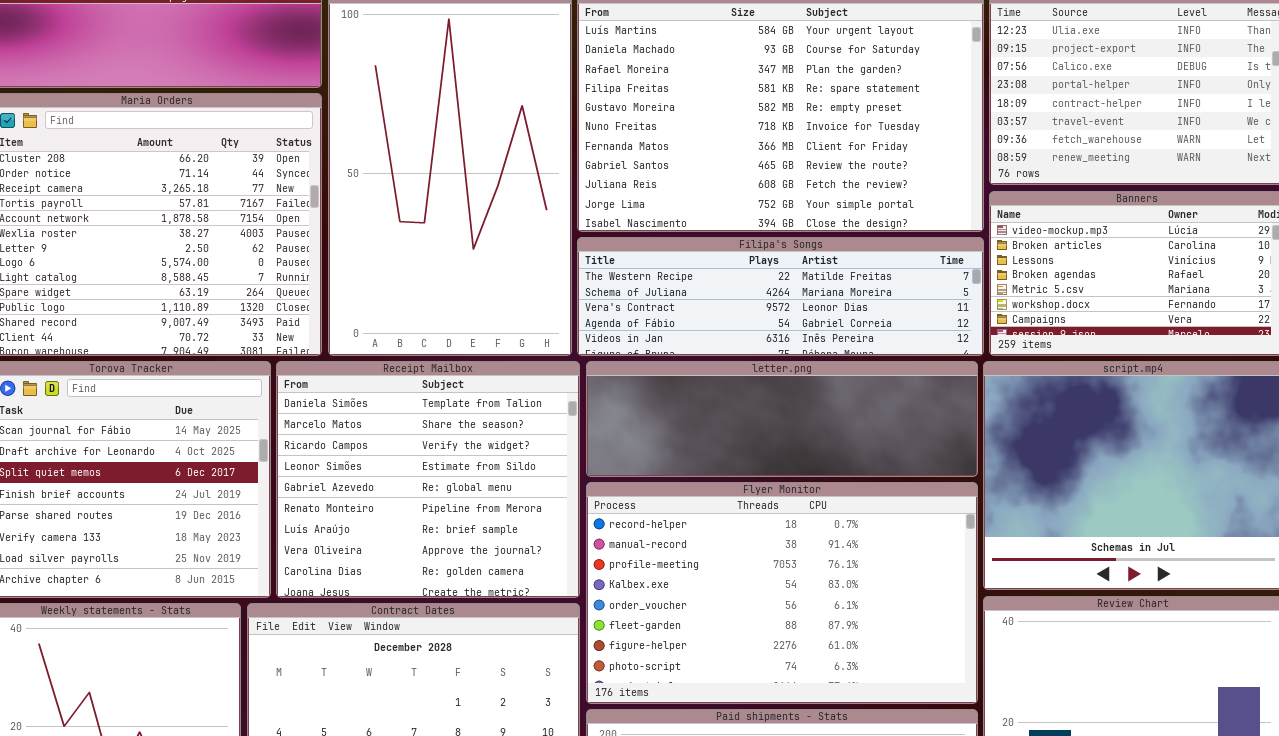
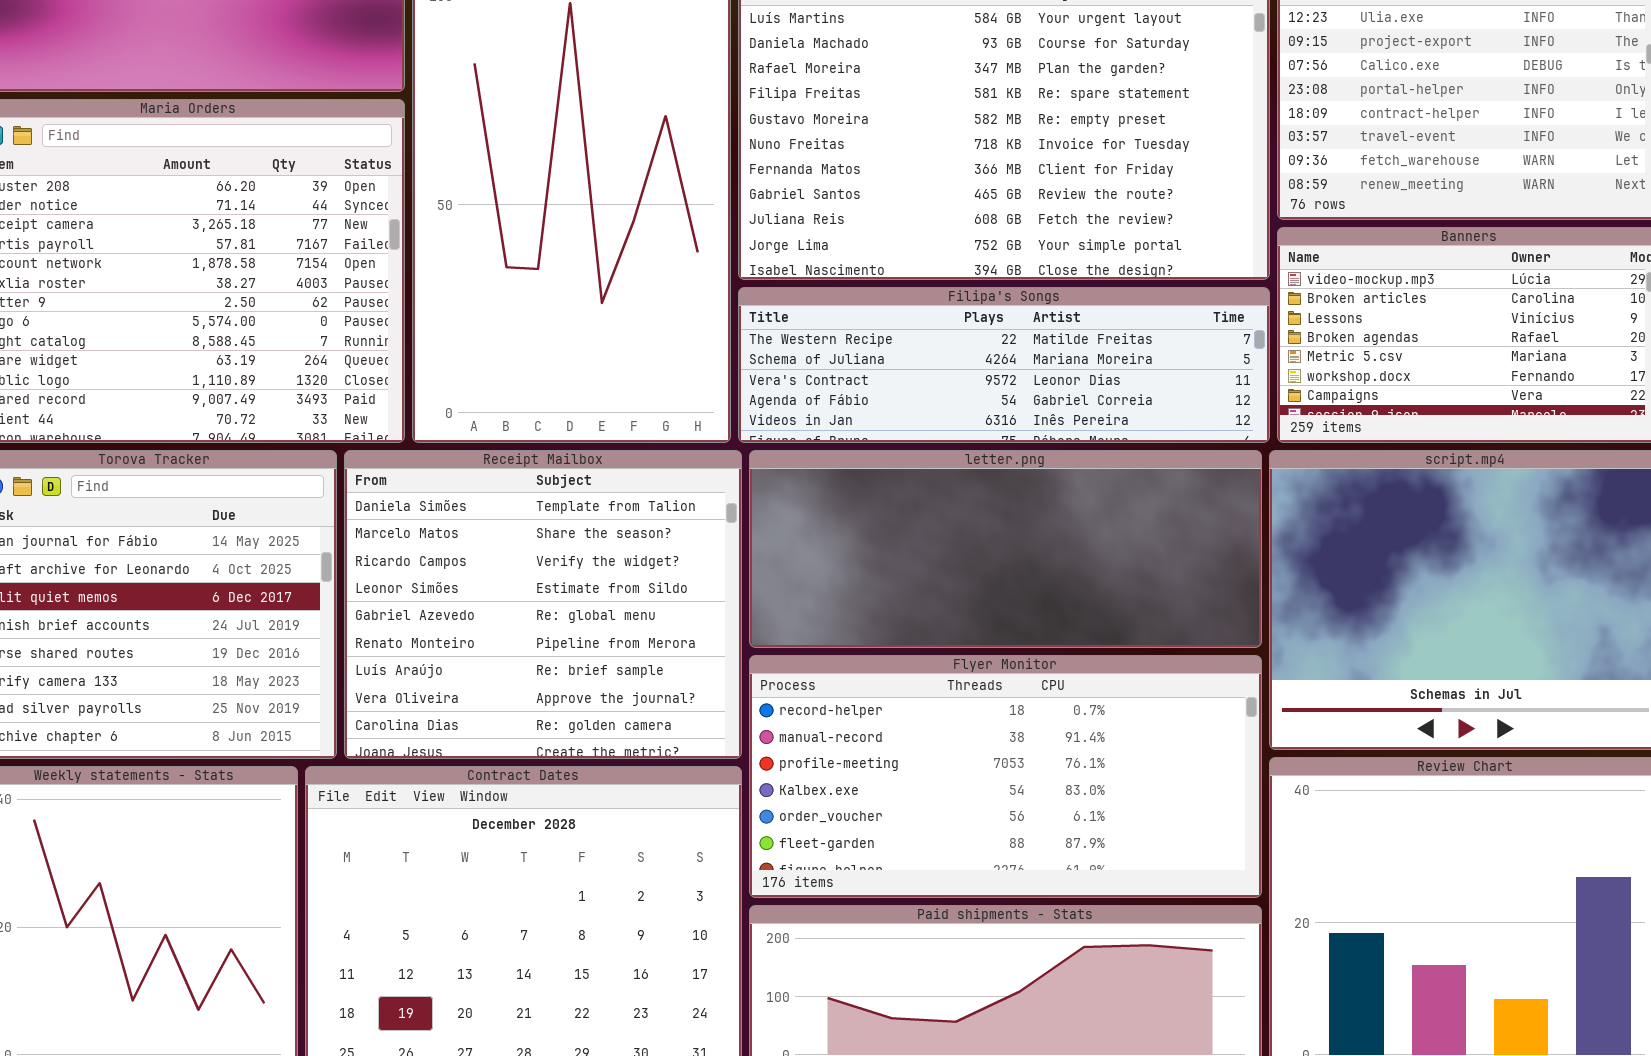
letter.png: [586,361,978,477] -> [749,450,1262,648], resized
Flyer Monitor: [586,482,978,704] -> [749,655,1262,898], resized

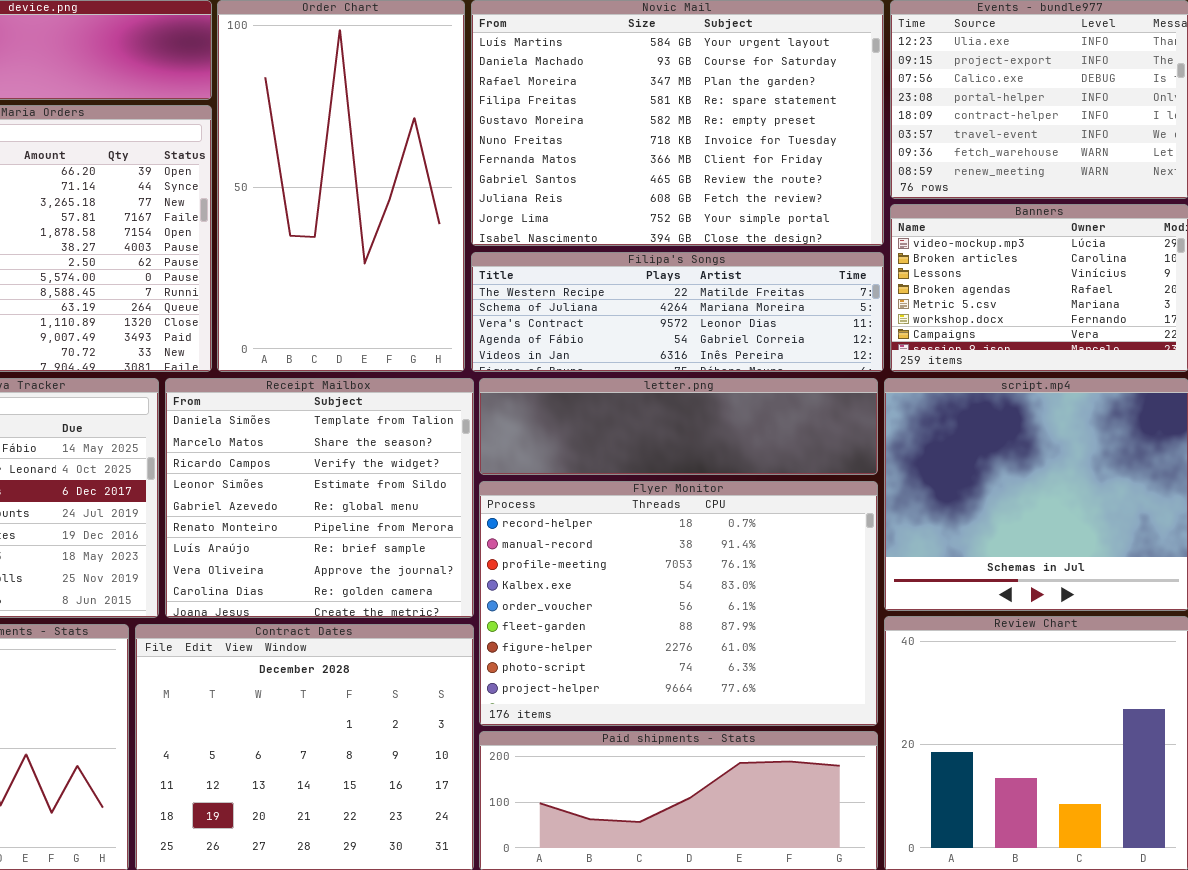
letter.png: [749,450,1262,648] -> [479,378,878,475], resized
Flyer Monitor: [749,655,1262,898] -> [479,481,878,726], resized

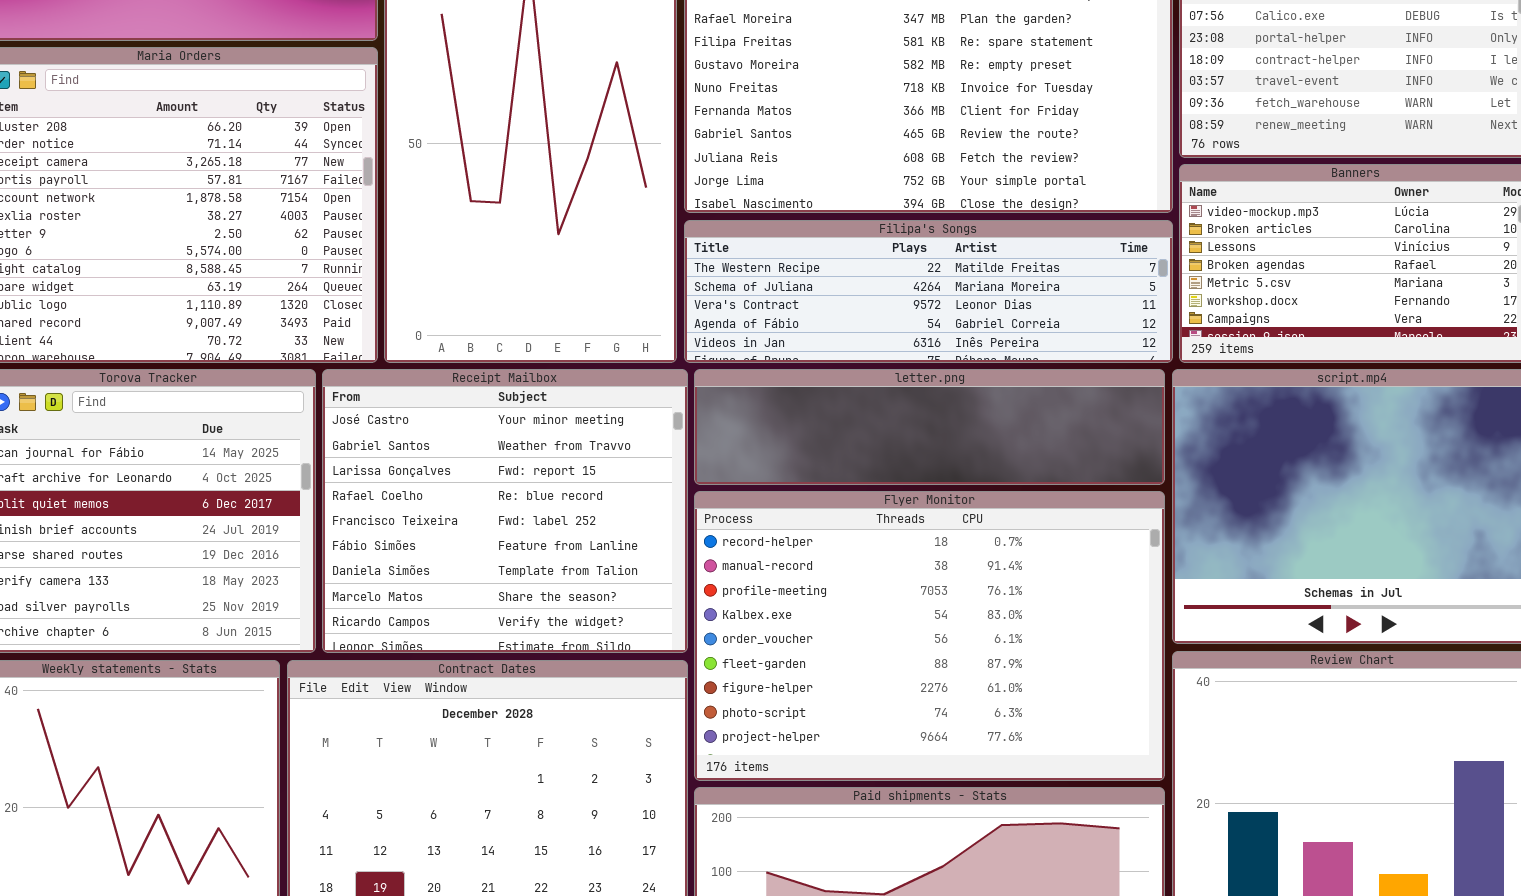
Receipt Mailbox: [165,378,474,618] -> [322,369,688,653], scrolled up 6 rows

